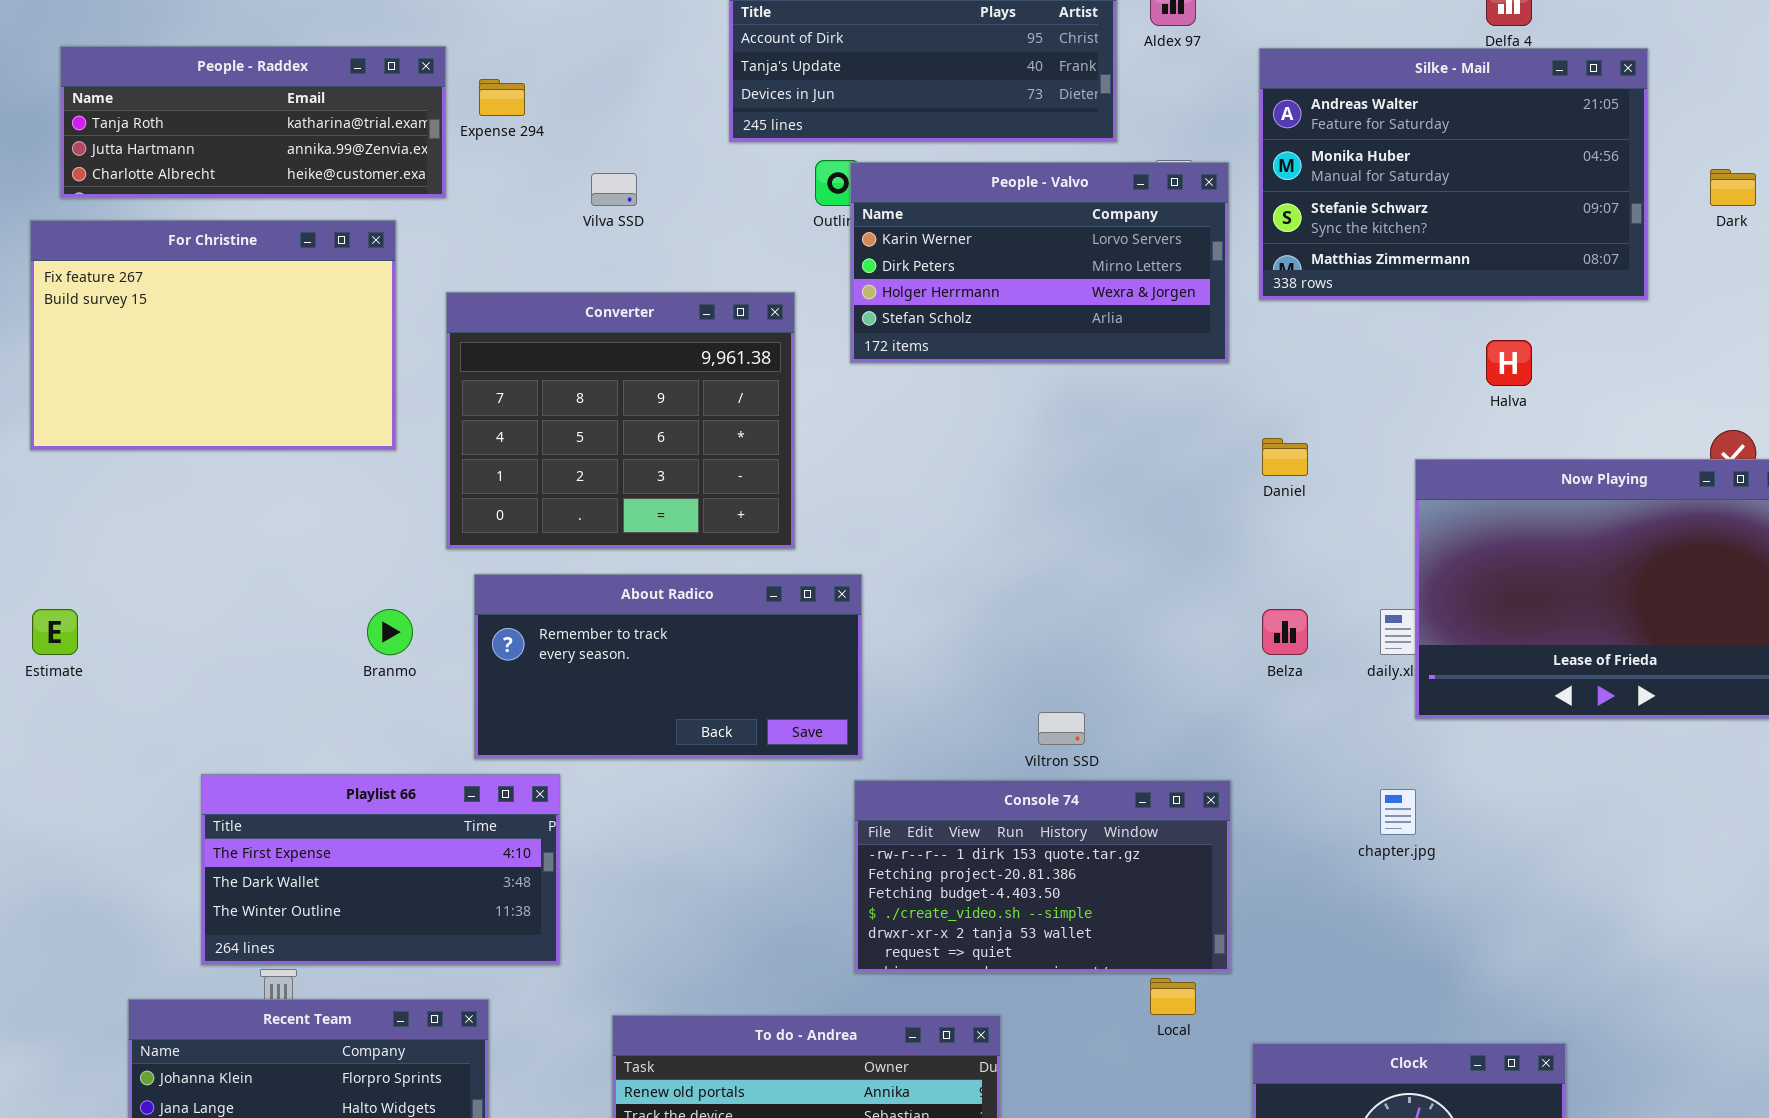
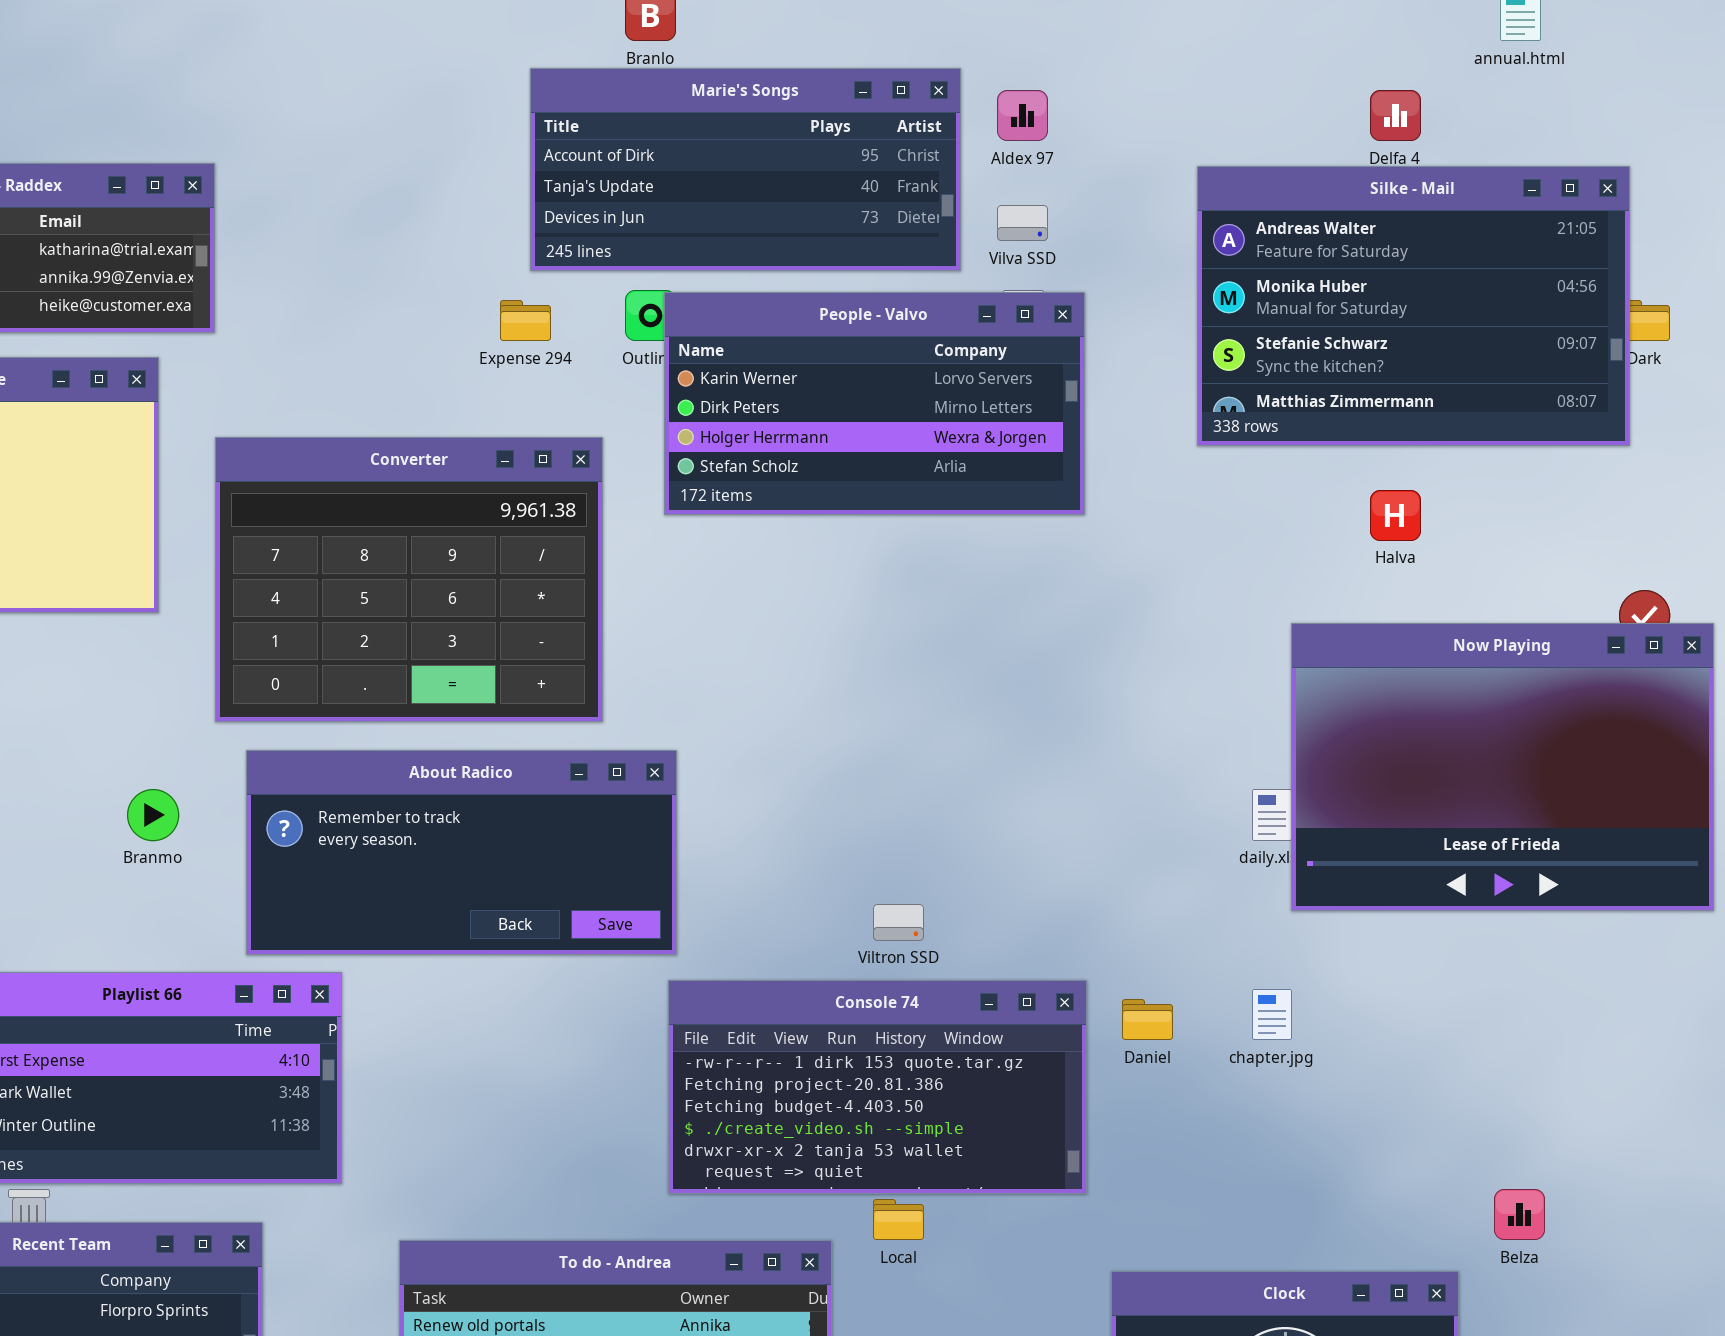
Silke - Mail: [1259,48,1648,300] -> [1197,166,1630,446], moved
Expense 294: [479,79,525,116] -> [500,300,551,341], moved
Vilva SSD: [591,173,637,206] -> [997,205,1048,241], moved
Daniel: [1262,438,1308,476] -> [1122,999,1173,1040], moved
Belza: [1262,609,1308,655] -> [1494,1189,1545,1240], moved
Local: [1150,978,1196,1015] -> [873,1199,924,1240], moved

